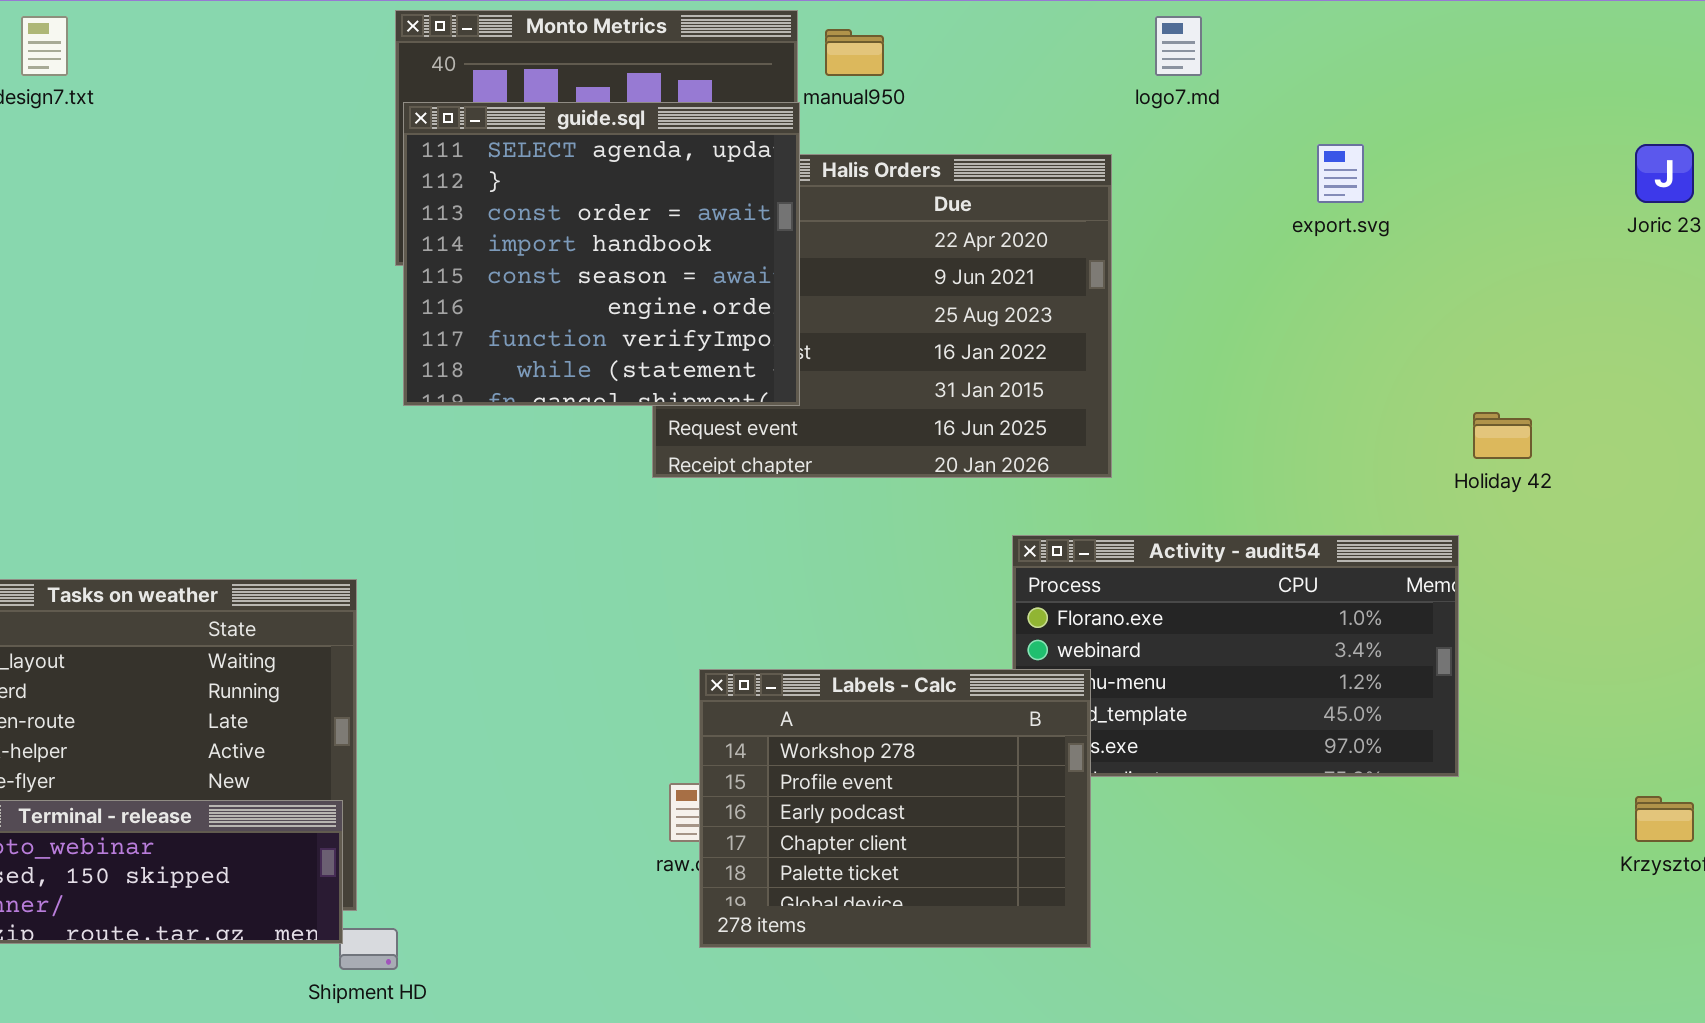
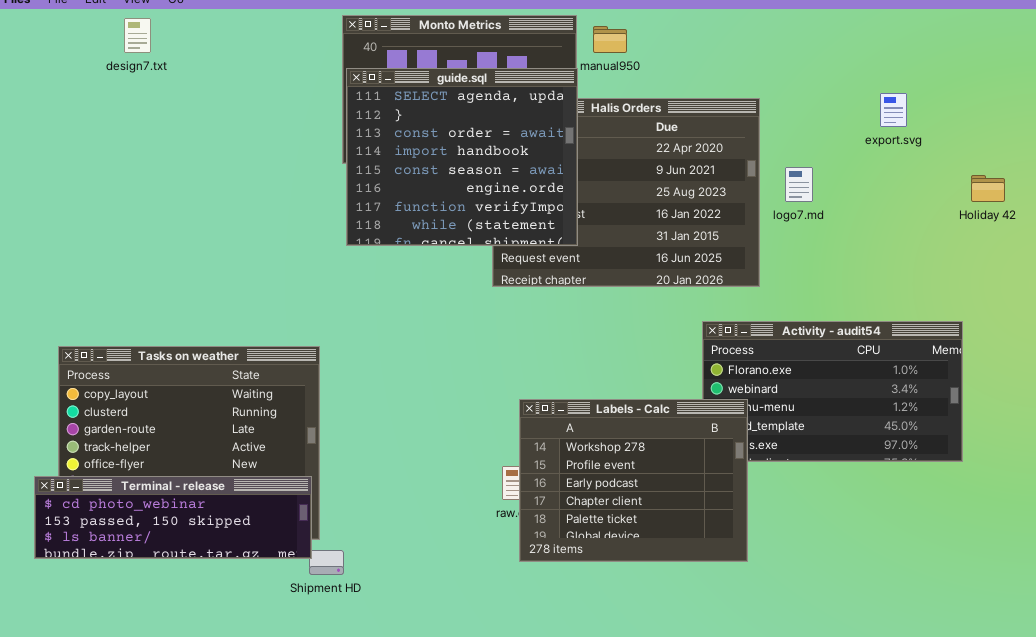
logo7.md: [1155,16,1202,76] -> [785,167,813,202], moved
Holiday 42: [1473,412,1532,459] -> [971,175,1005,202], moved

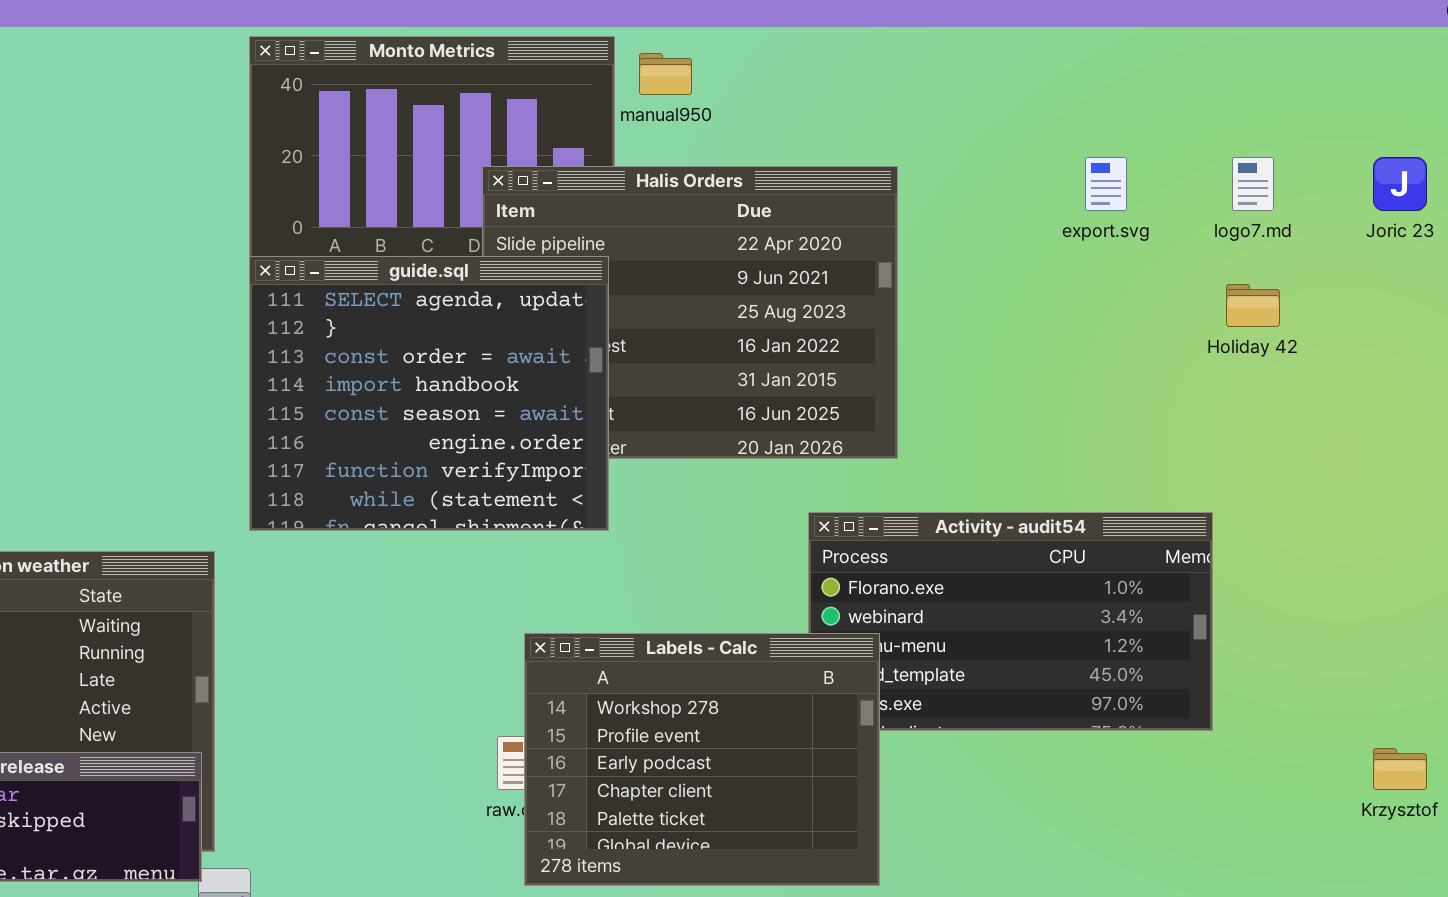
guide.sql: [346,68,578,246] -> [249,256,609,531], moved
logo7.md: [785,167,813,202] -> [1232,157,1274,211], moved

